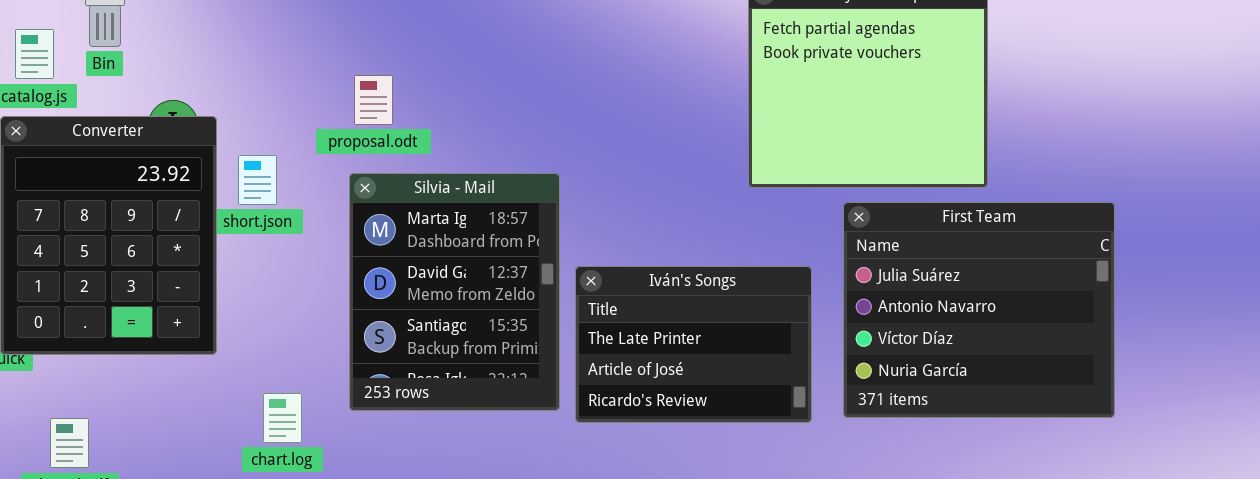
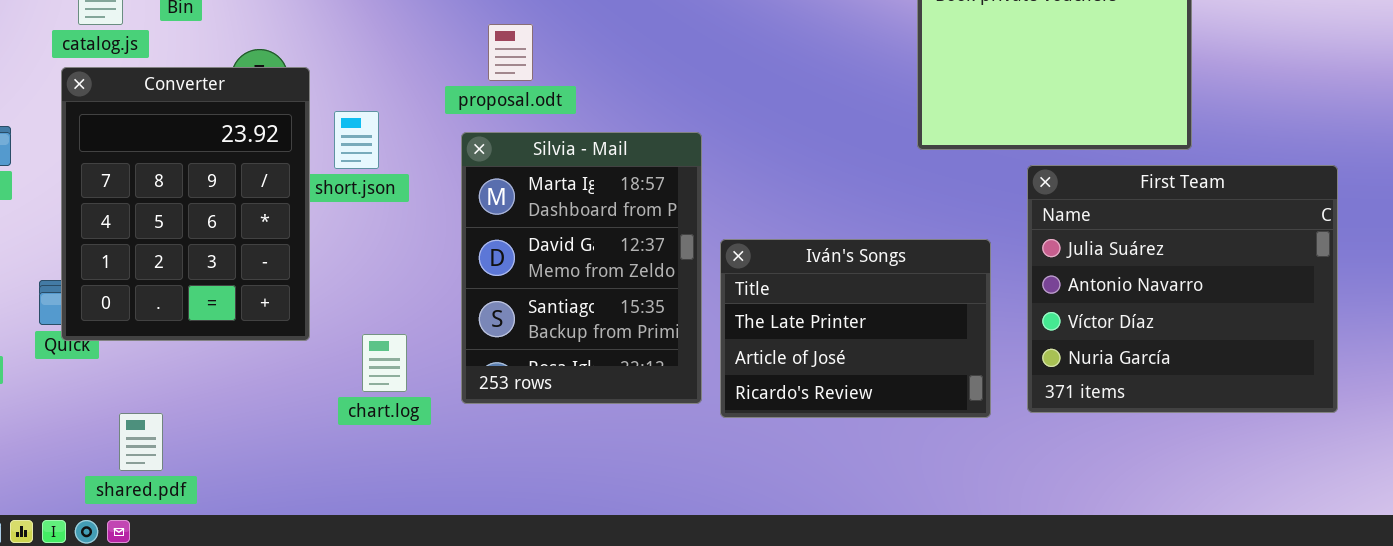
proposal.odt: [354,75,393,125] -> [488,24,533,81], moved
chart.log: [263,393,302,443] -> [362,334,407,392], moved

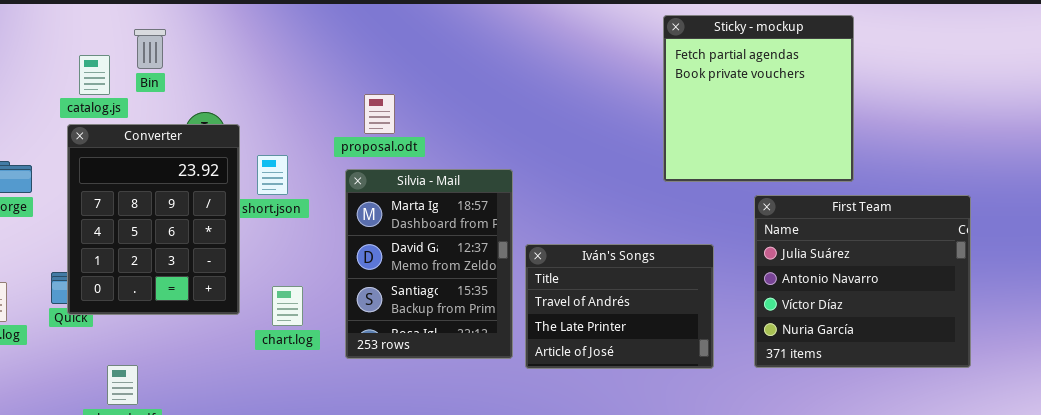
First Team: [1027,165,1338,413] -> [754,195,971,368], moved
Iván's Songs: [720,239,991,418] -> [525,244,714,369], scrolled up 1 row
chart.log: [362,334,407,392] -> [272,286,303,326], moved

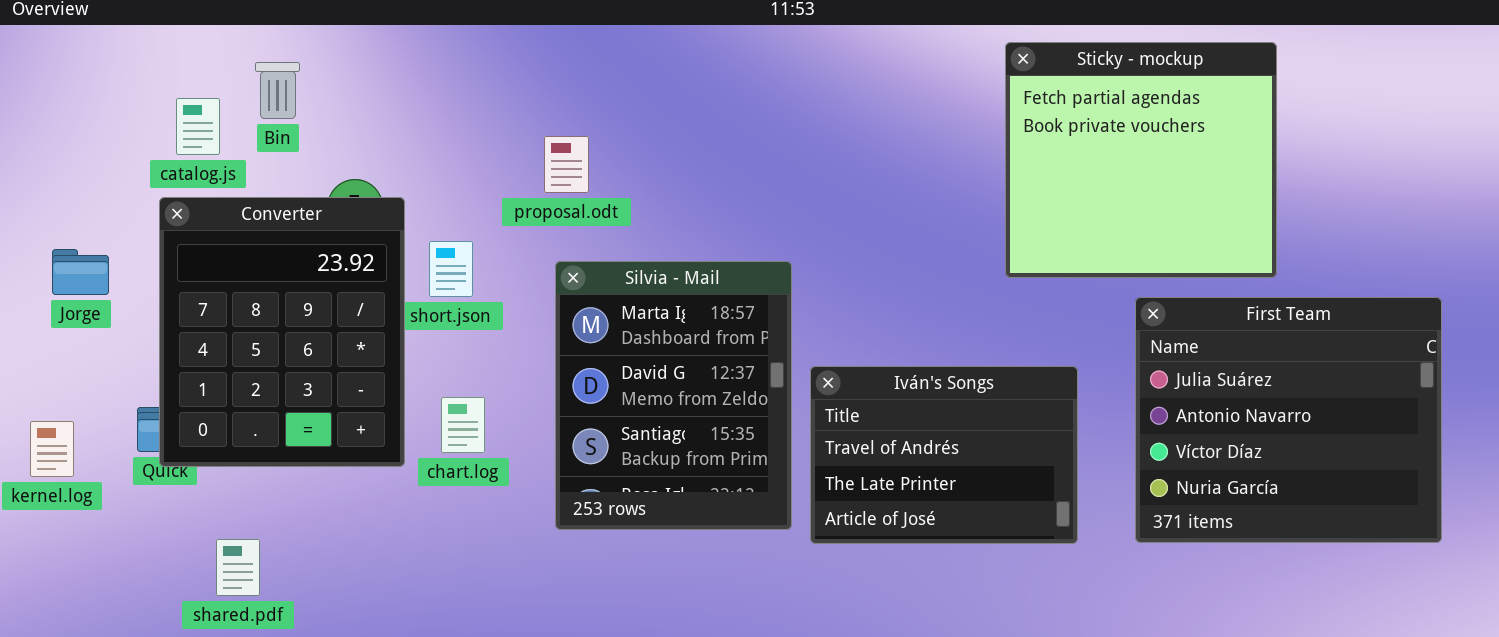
proposal.odt: [364,94,395,134] -> [544,136,589,193], moved
chart.log: [272,286,303,326] -> [441,397,485,453], moved

